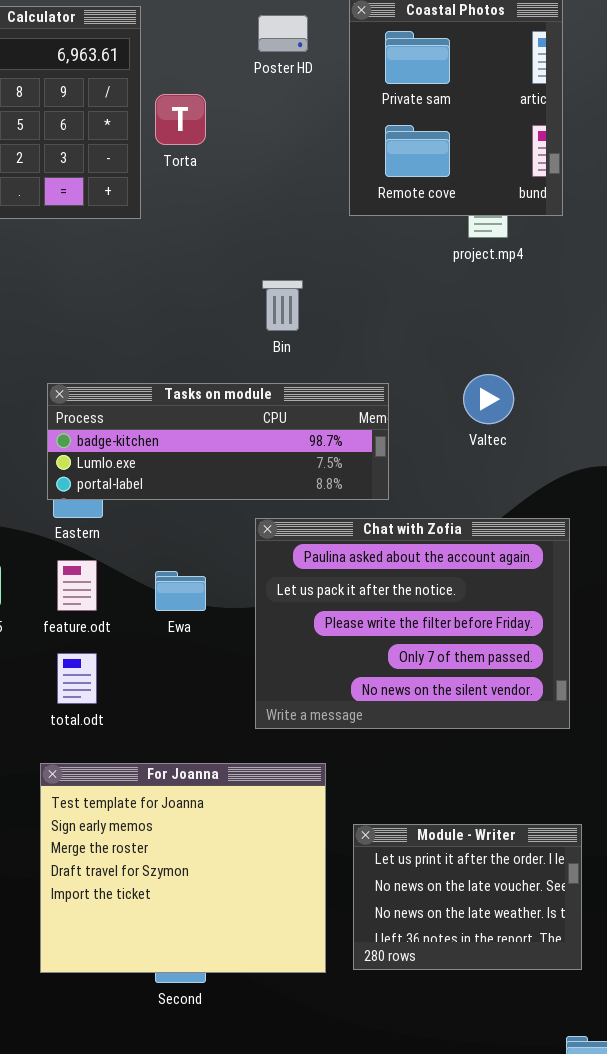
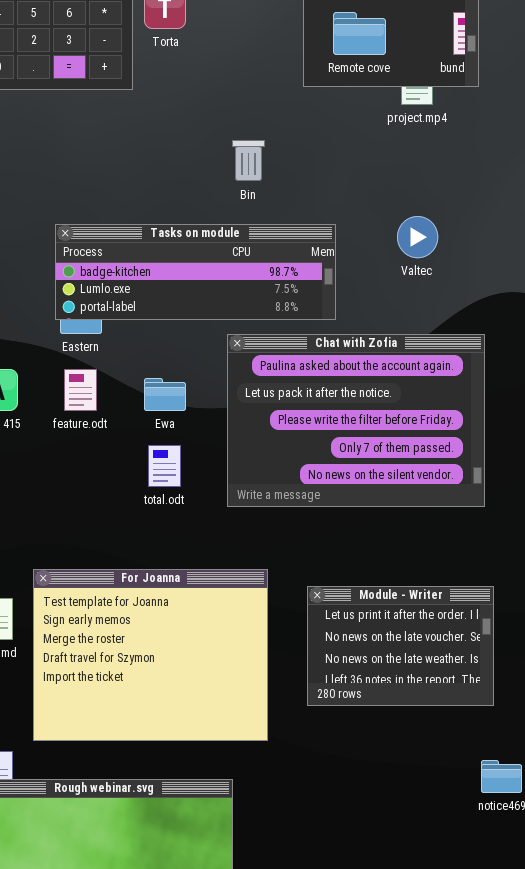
total.odt: [57,653,97,704] -> [148,445,181,487], moved
For Joanna: [40,763,326,973] -> [33,569,268,741], moved

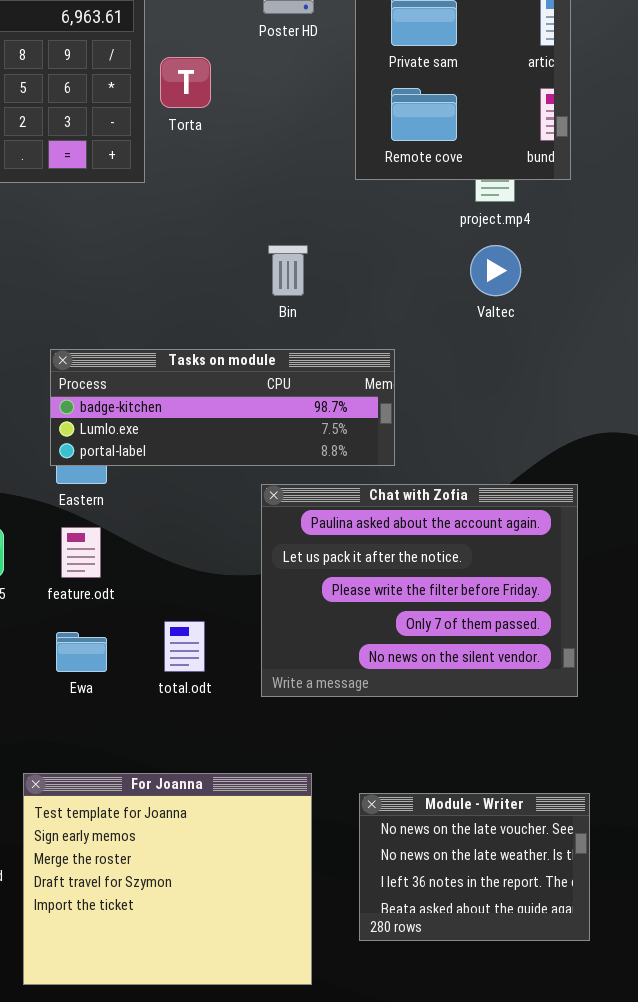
Valtec: [397,216,438,258] -> [470,245,521,296], moved
Ewa: [144,378,186,411] -> [56,632,107,672], moved
Module - Writer: [307,586,494,706] -> [359,793,590,941], scrolled down 1 row

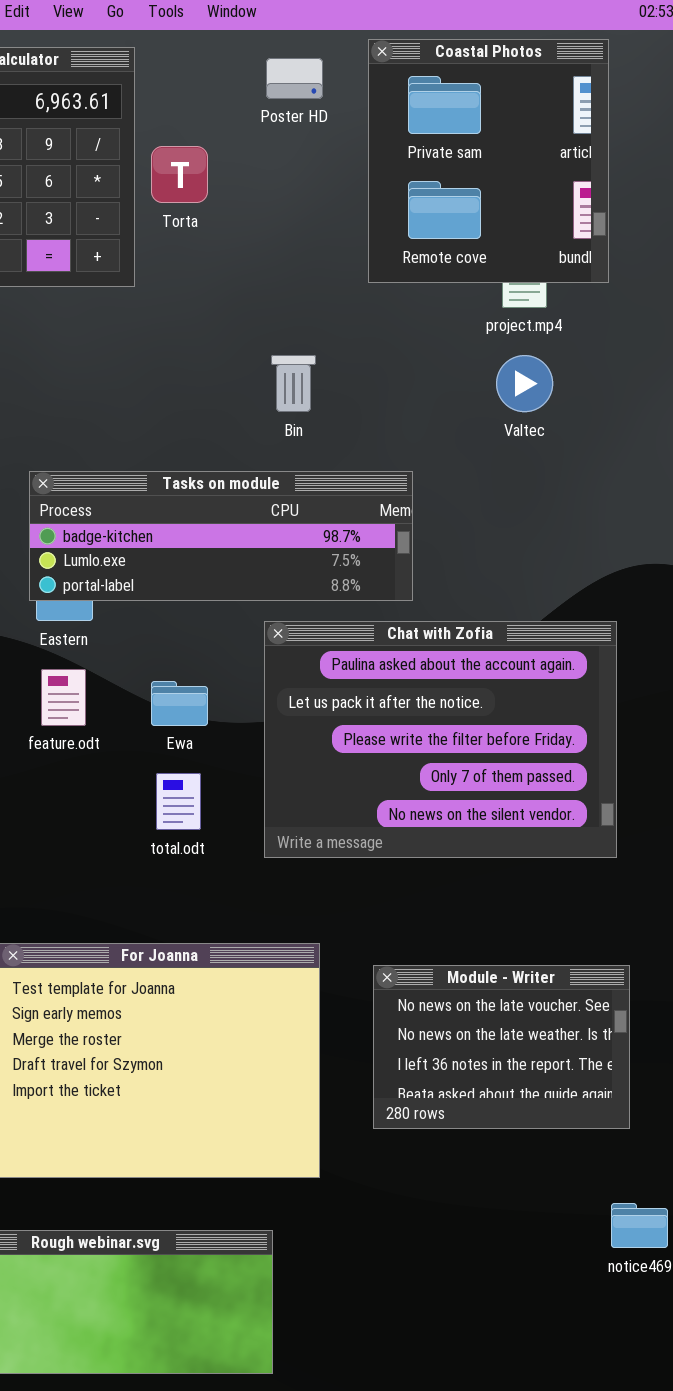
Ewa: [56,632,107,672] -> [151,681,208,726], moved

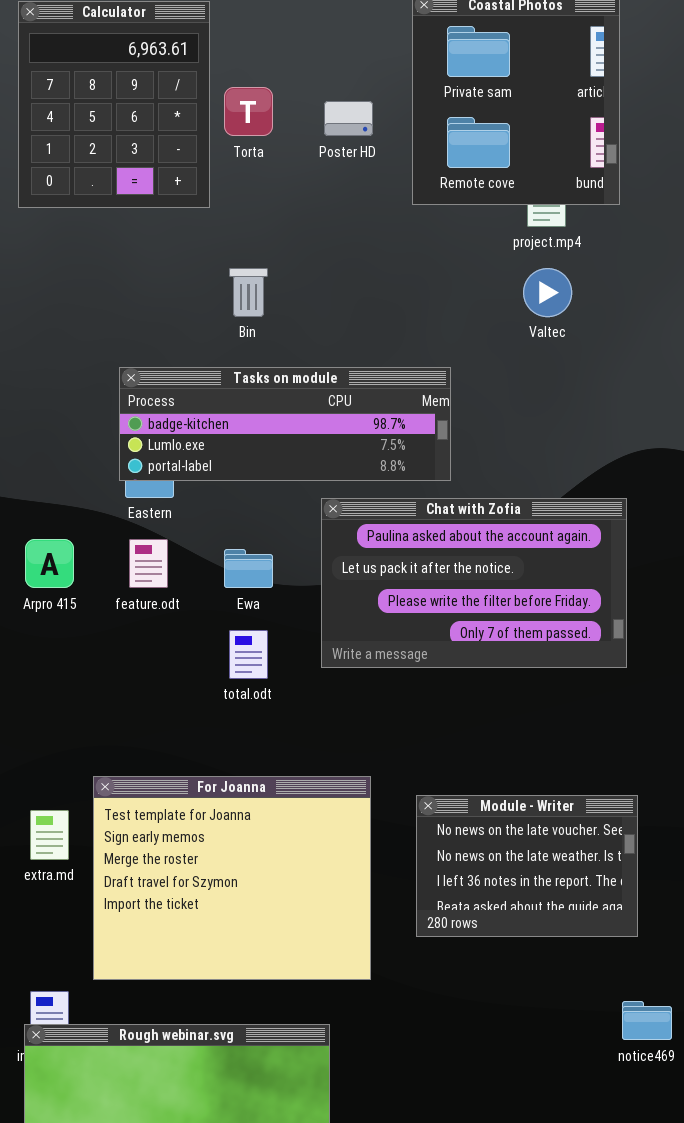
Poster HD: [266,58,323,99] -> [324,101,373,136], moved
Bin: [271,355,316,412] -> [229,268,268,317], moved
Chat with Zofia: [264,621,617,858] -> [321,498,627,668], resized

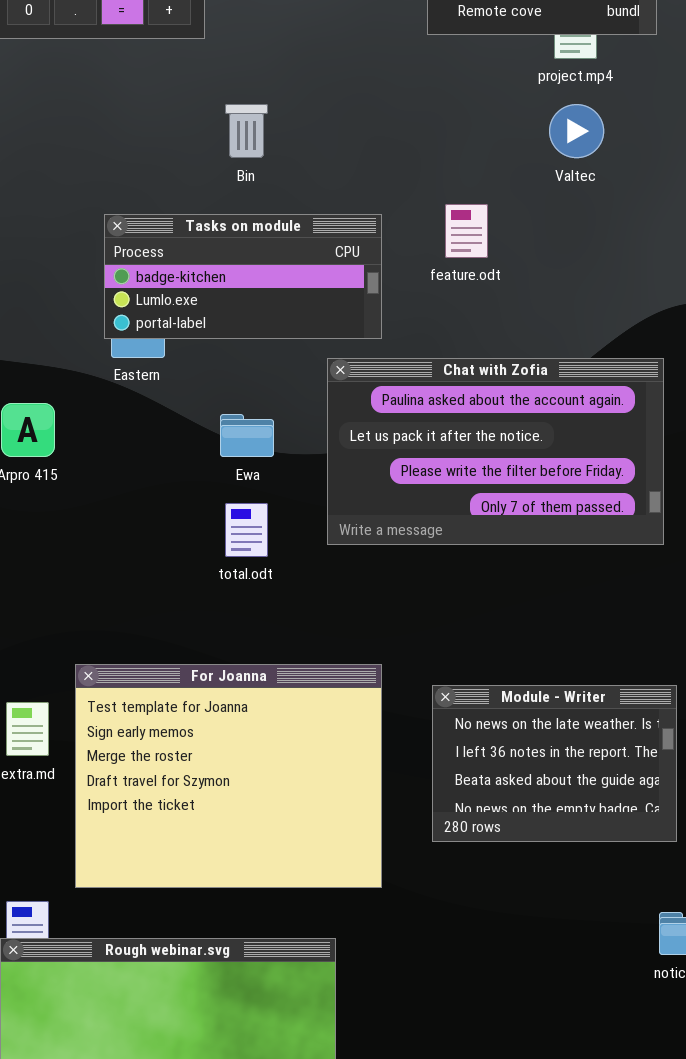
Tasks on module: [119,367,451,481] -> [104,214,382,339], resized
feature.odt: [129,539,168,588] -> [445,204,488,258], moved
Module - Writer: [416,795,638,937] -> [432,685,677,842], scrolled down 1 row

